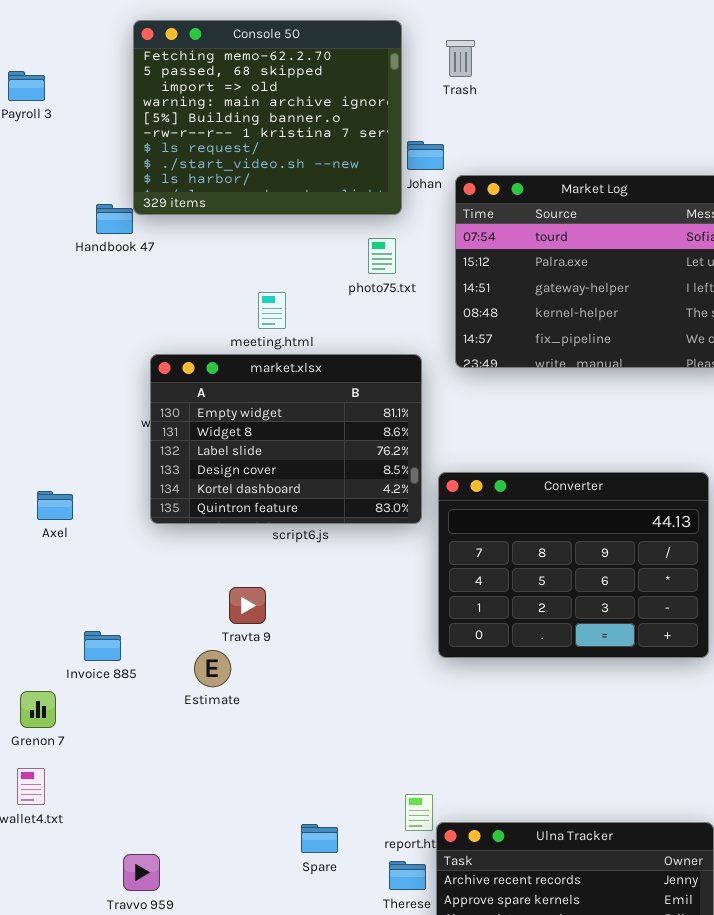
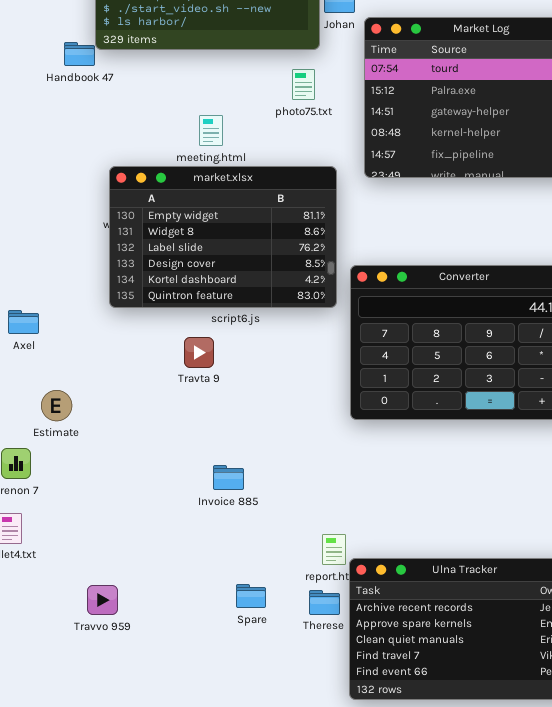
Axel: [37,491,73,520] -> [8,310,39,334], moved
Travta 9: [229,587,266,624] -> [184,337,214,368], moved
Invoice 885: [84,631,121,661] -> [213,465,244,490], moved
Estimate: [194,650,231,687] -> [41,390,72,421], moved
Spare: [301,824,338,853] -> [236,584,266,608], moved

